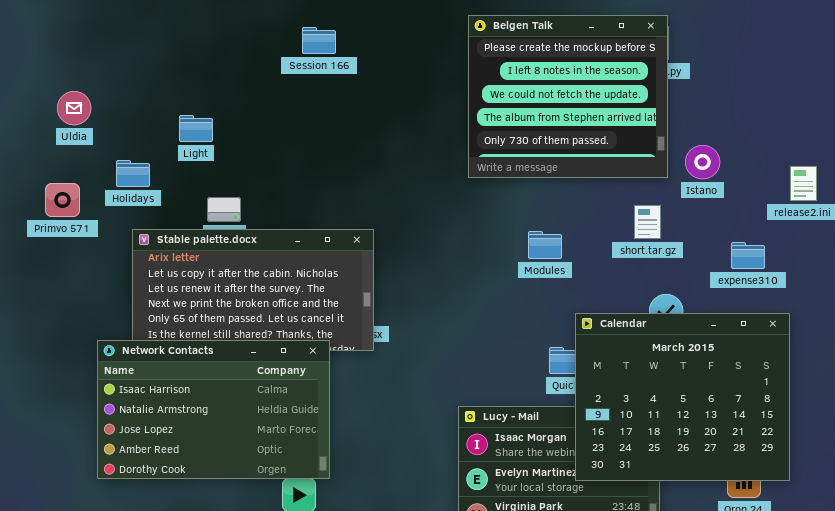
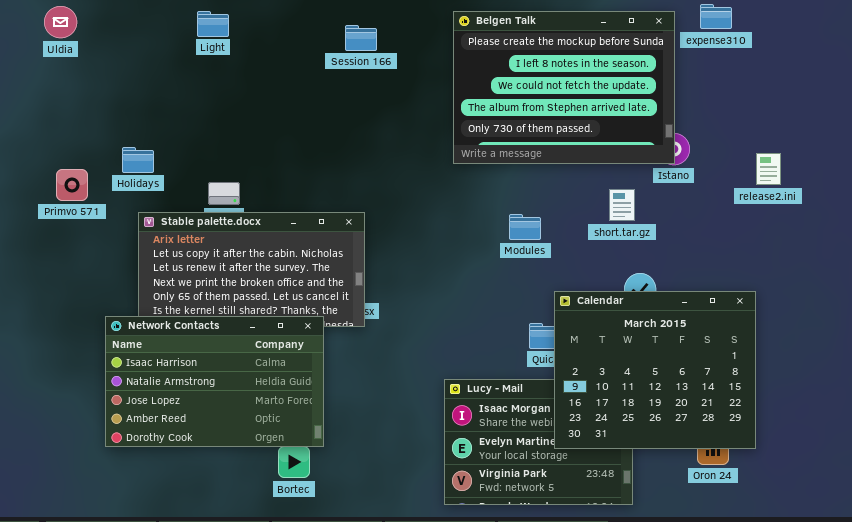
Belgen Talk: [468,15,668,178] -> [453,11,675,164], resized
Session 166: [302,27,336,54] -> [345,25,377,51], moved
Uldia: [57,91,91,125] -> [44,6,77,38], moved
Light: [179,115,213,142] -> [197,11,229,37], moved
expense310: [731,242,765,269] -> [700,4,732,29], moved

